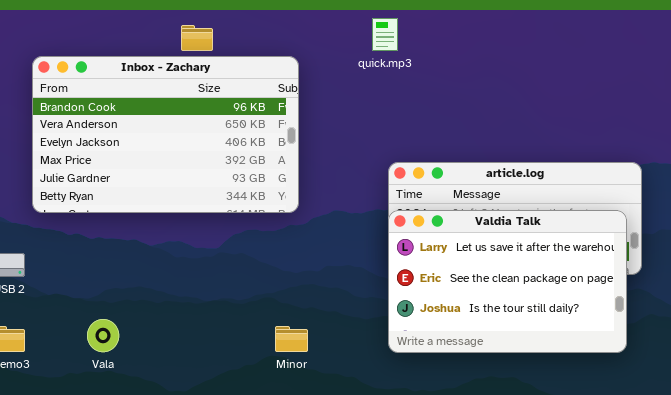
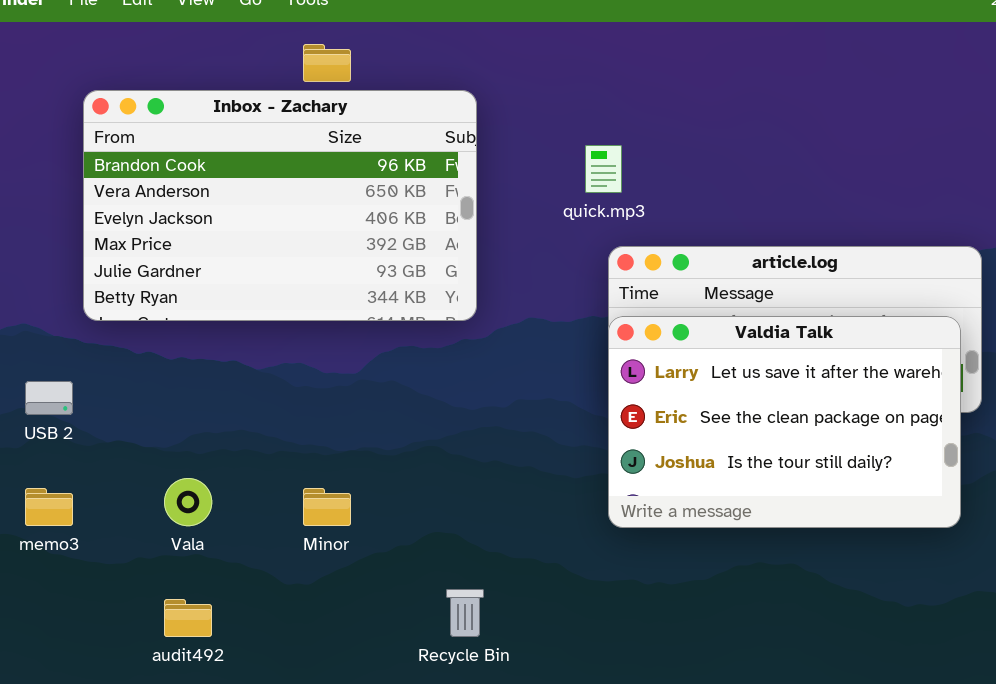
quick.mp3: [372,18,398,51] -> [585,145,622,193], moved
Minor: [275,326,308,352] -> [303,488,351,526], moved

